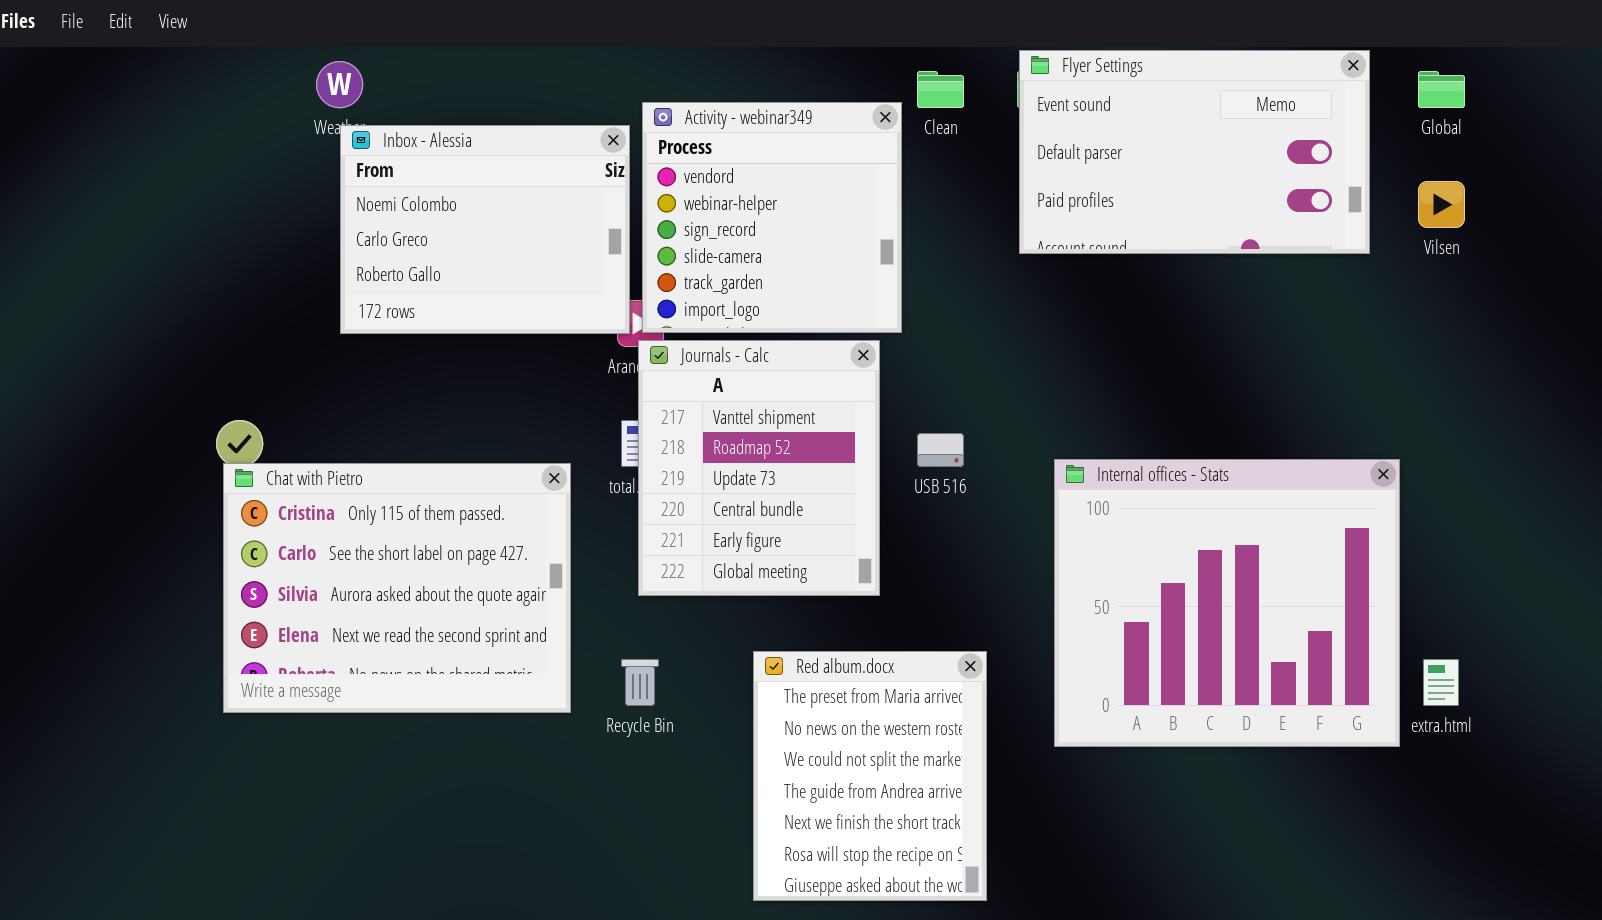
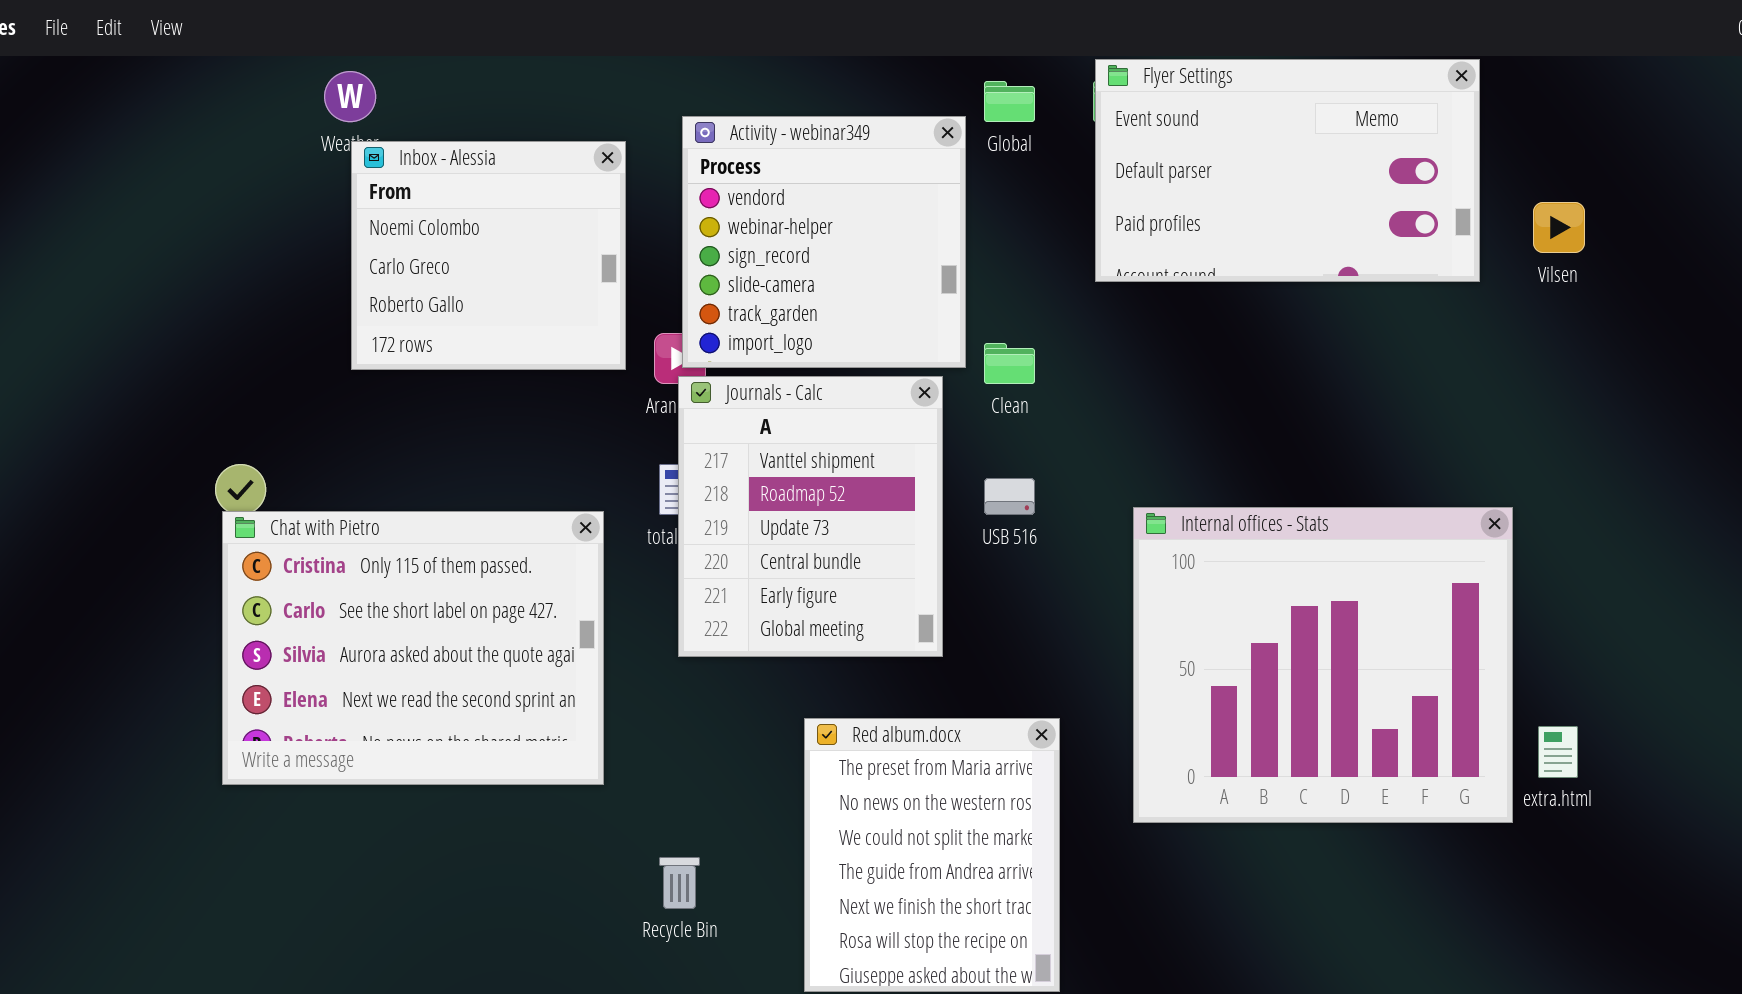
Clean: [917,71,964,108] -> [984,343,1035,384], moved
Global: [1418,71,1465,108] -> [984,81,1035,122], moved
Inbox - Alessia: [340,125,630,334] -> [351,141,626,370], resized
Recycle Bin: [621,659,659,706] -> [659,857,700,909], moved

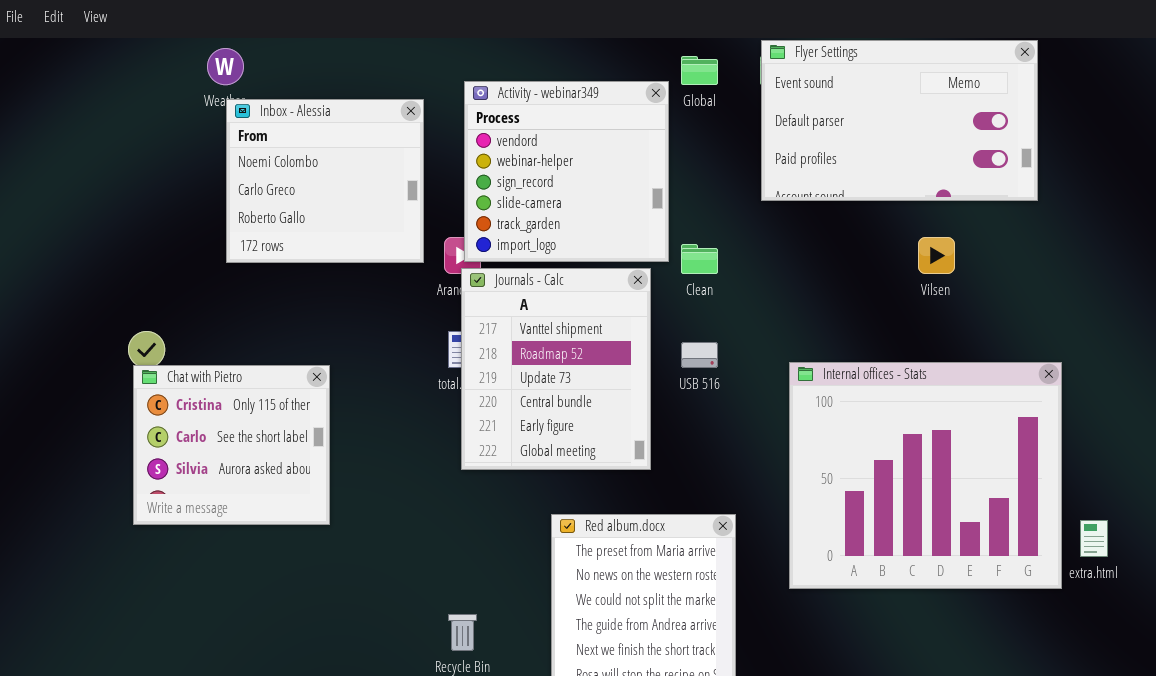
Vilsen: [1533,202,1585,253] -> [918,237,955,274], moved
Chat with Pietro: [222,511,604,785] -> [133,365,330,525], resized

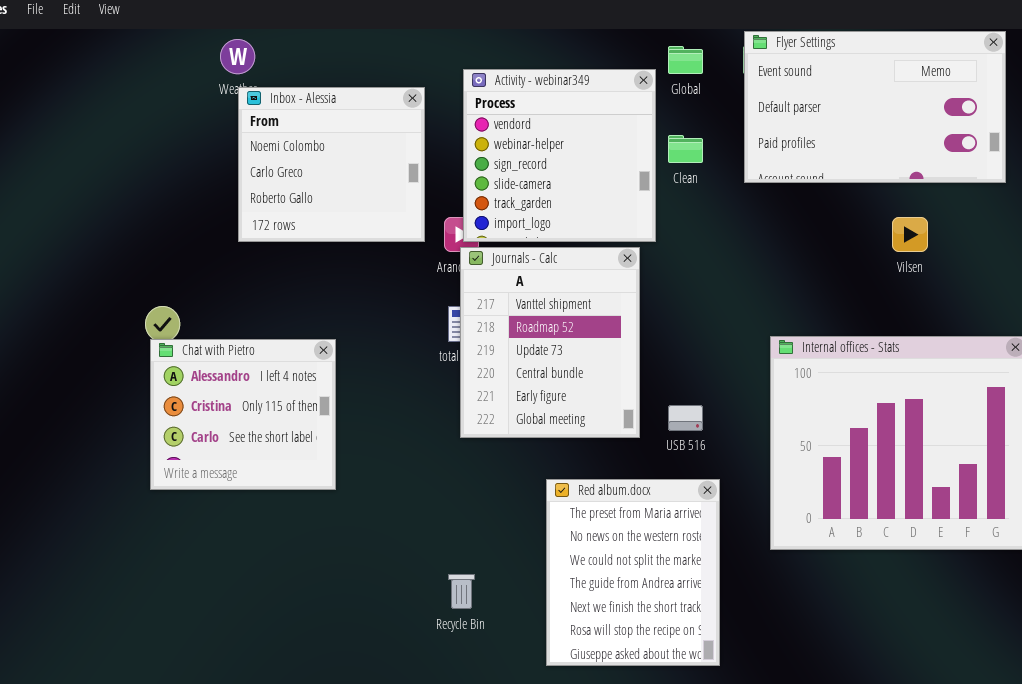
Clean: [681,244,718,274] -> [668,135,703,163], moved
USB 516: [681,342,718,368] -> [668,405,703,431], moved
Chat with Pietro: [133,365,330,525] -> [150,339,336,490], scrolled up 1 row

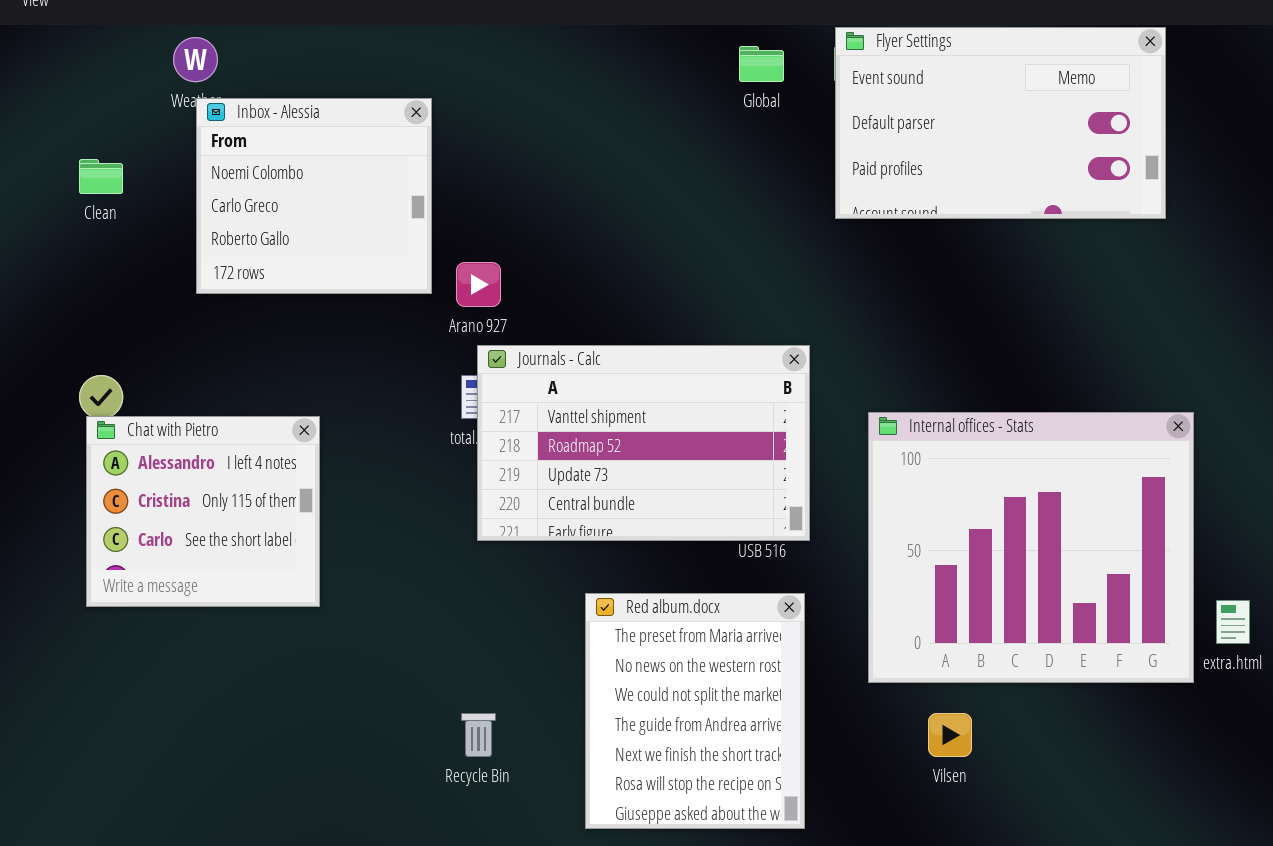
Activity - webinar349: [463,69,656,242] -> none, closed
Clean: [668,135,703,163] -> [79,159,123,194], moved
Vilsen: [892,217,928,252] -> [928,713,972,757], moved
Journals - Calc: [460,247,640,438] -> [477,345,810,541], resized

